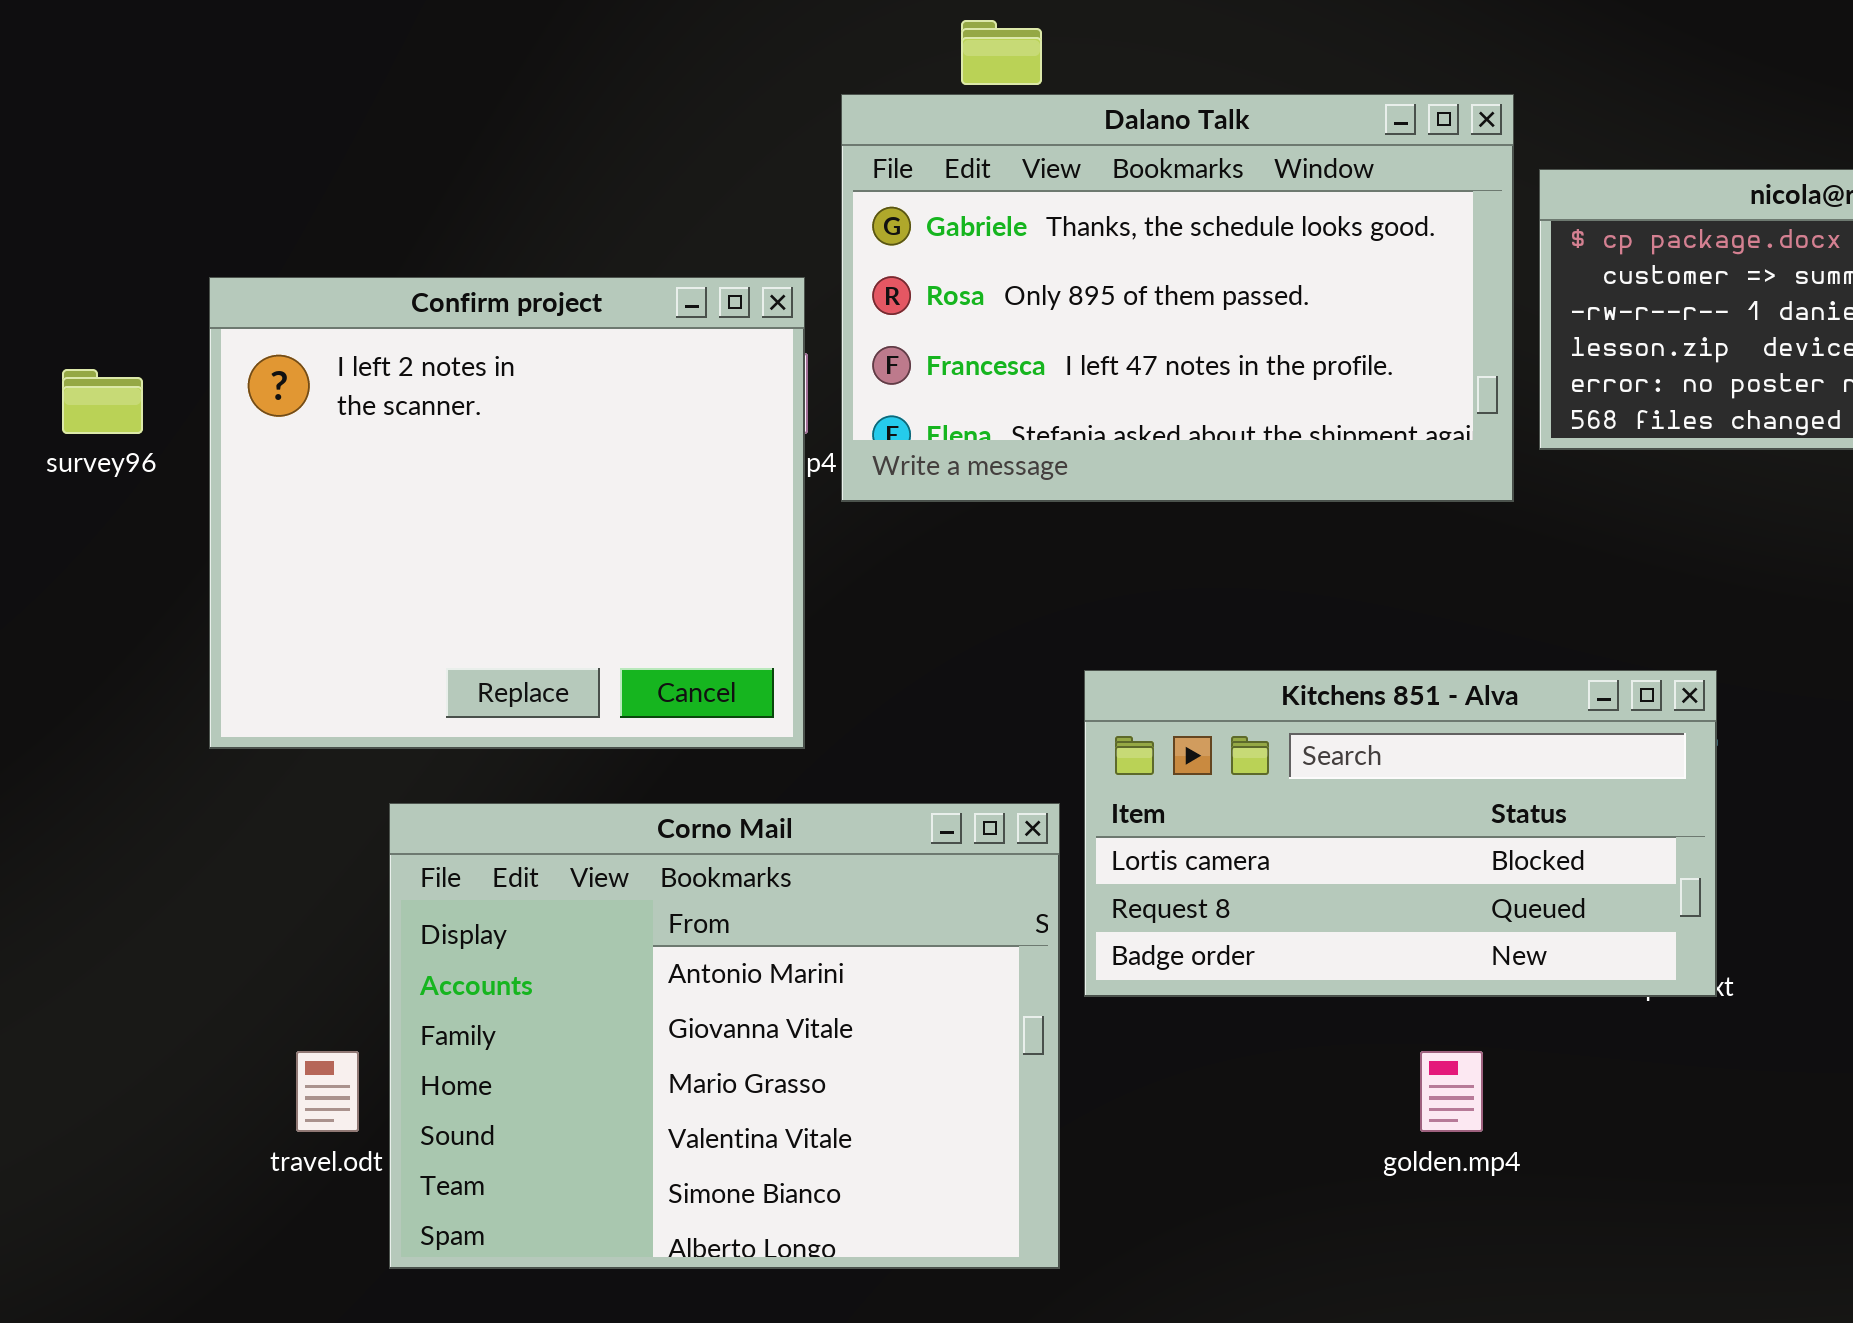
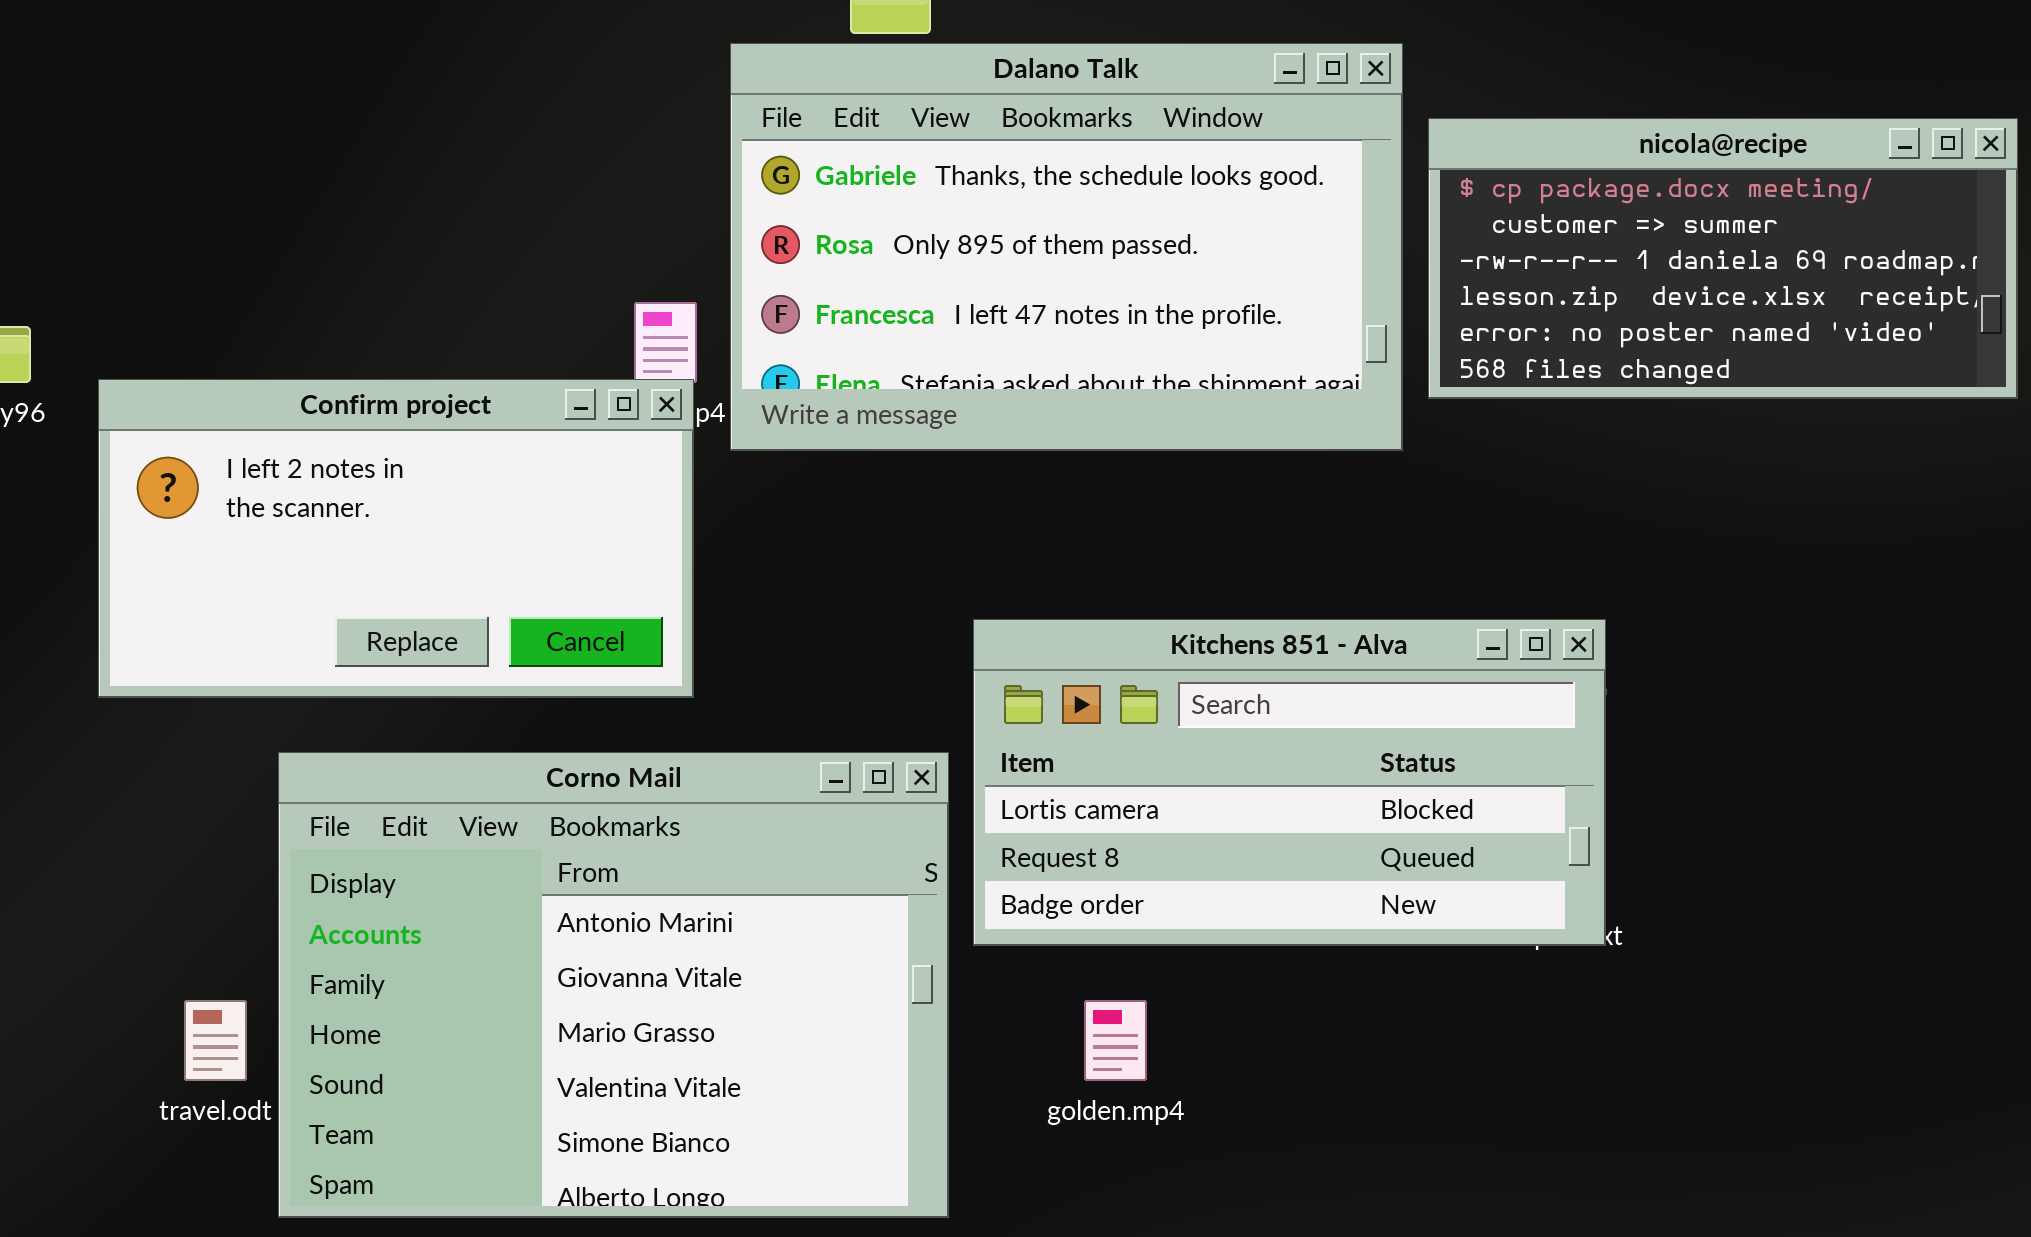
Confirm project: [209,277,805,749] -> [98,379,694,698], resized
golden.mp4: [1420,1051,1483,1132] -> [1084,1000,1147,1081], moved

